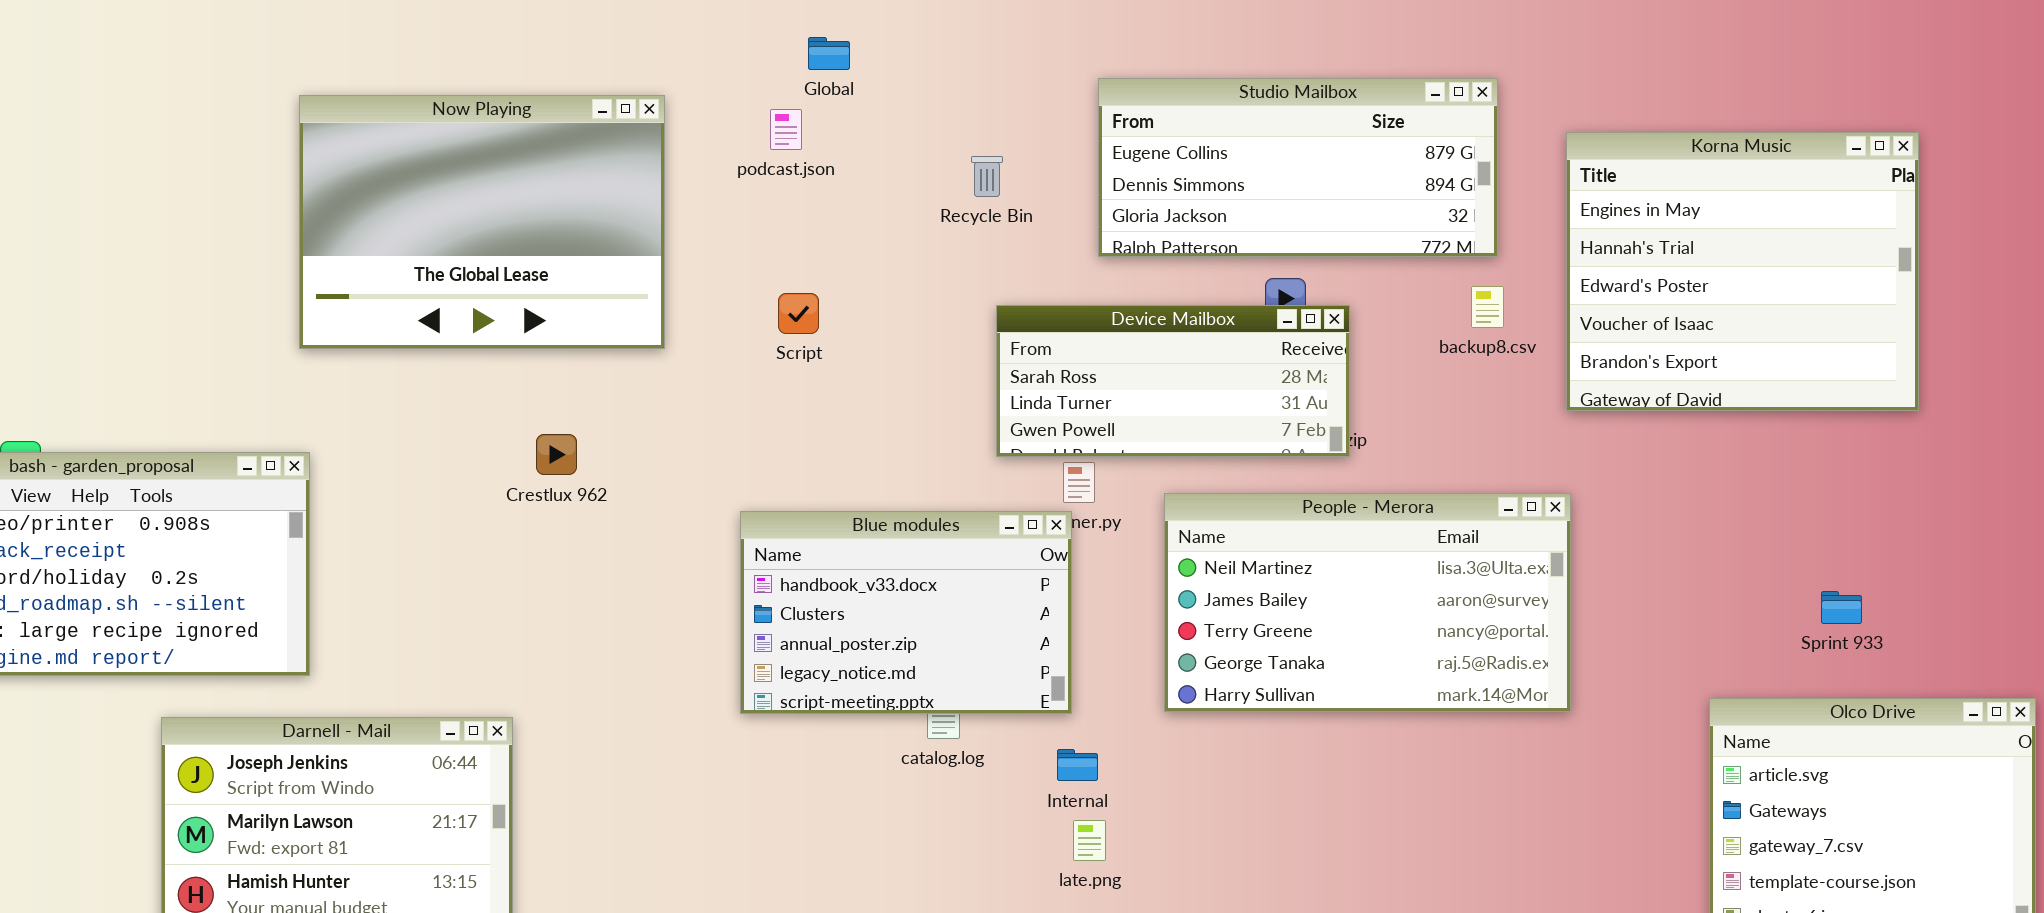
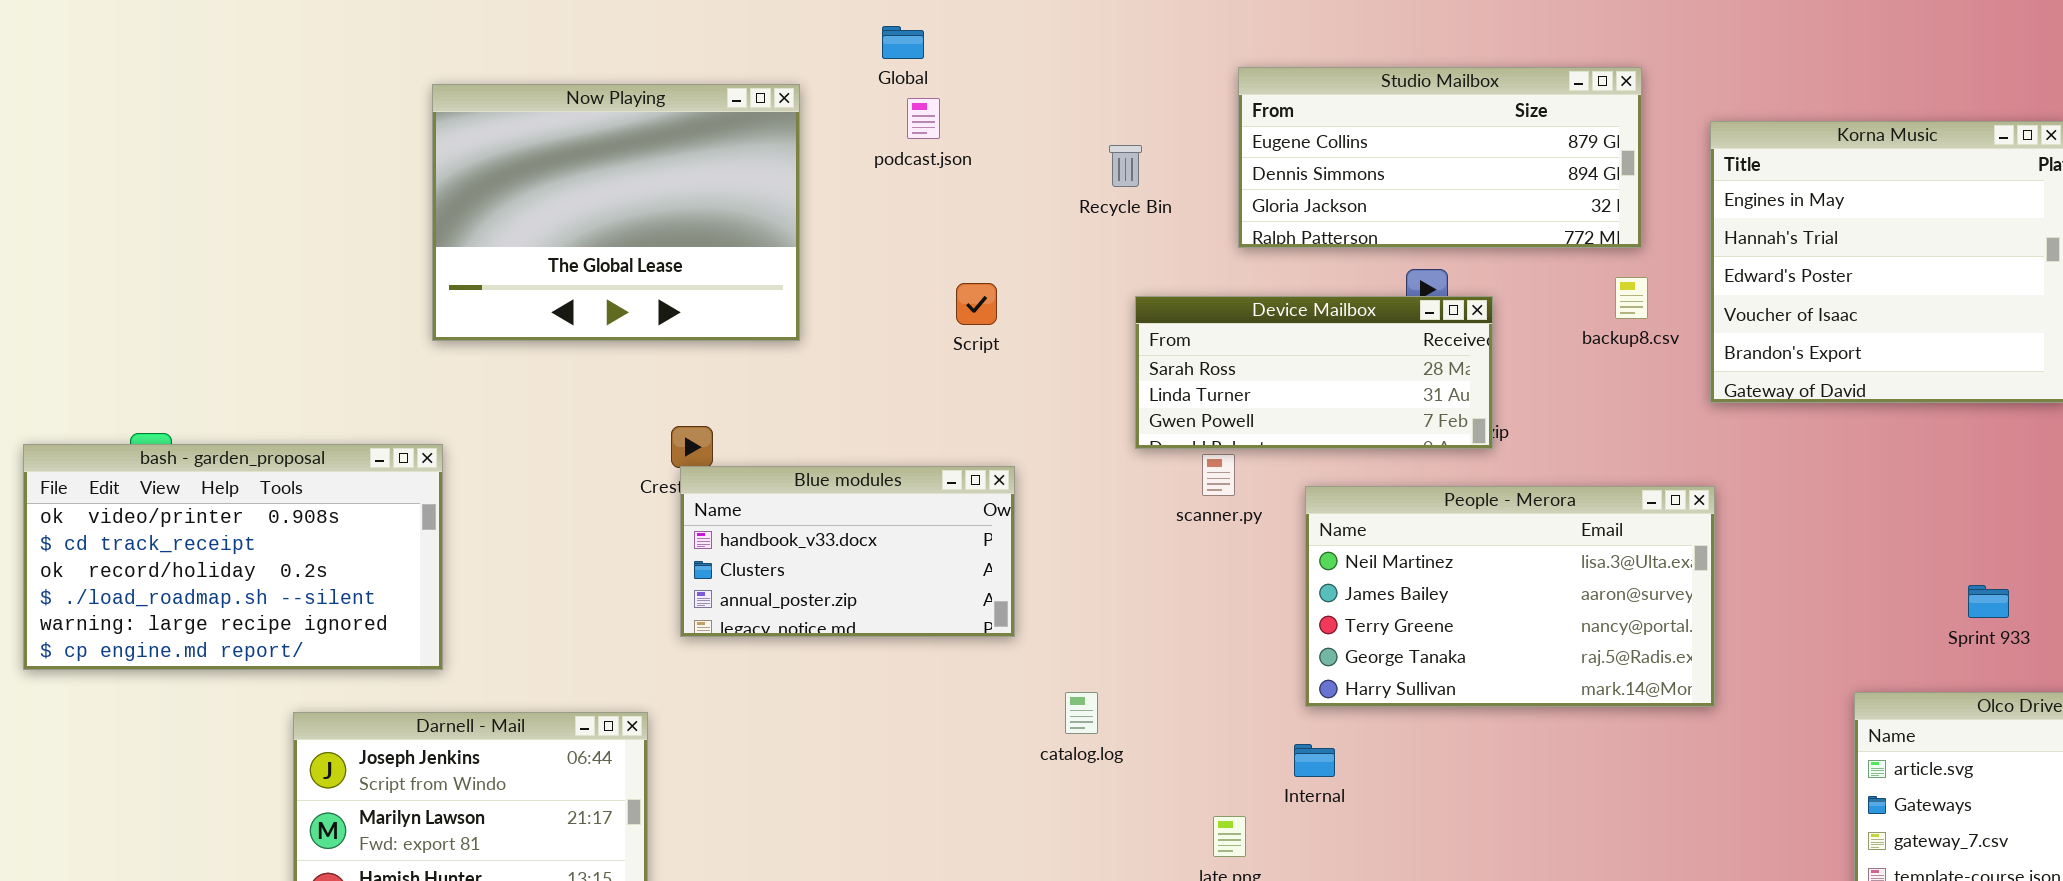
Global: [808,37,850,70] -> [882,26,924,59], moved
Script: [778,293,819,334] -> [956,283,997,325], moved
Blue modules: [740,511,1072,714] -> [680,466,1015,637], moved, resized
Internal: [1057,749,1098,781] -> [1294,744,1335,777], moved

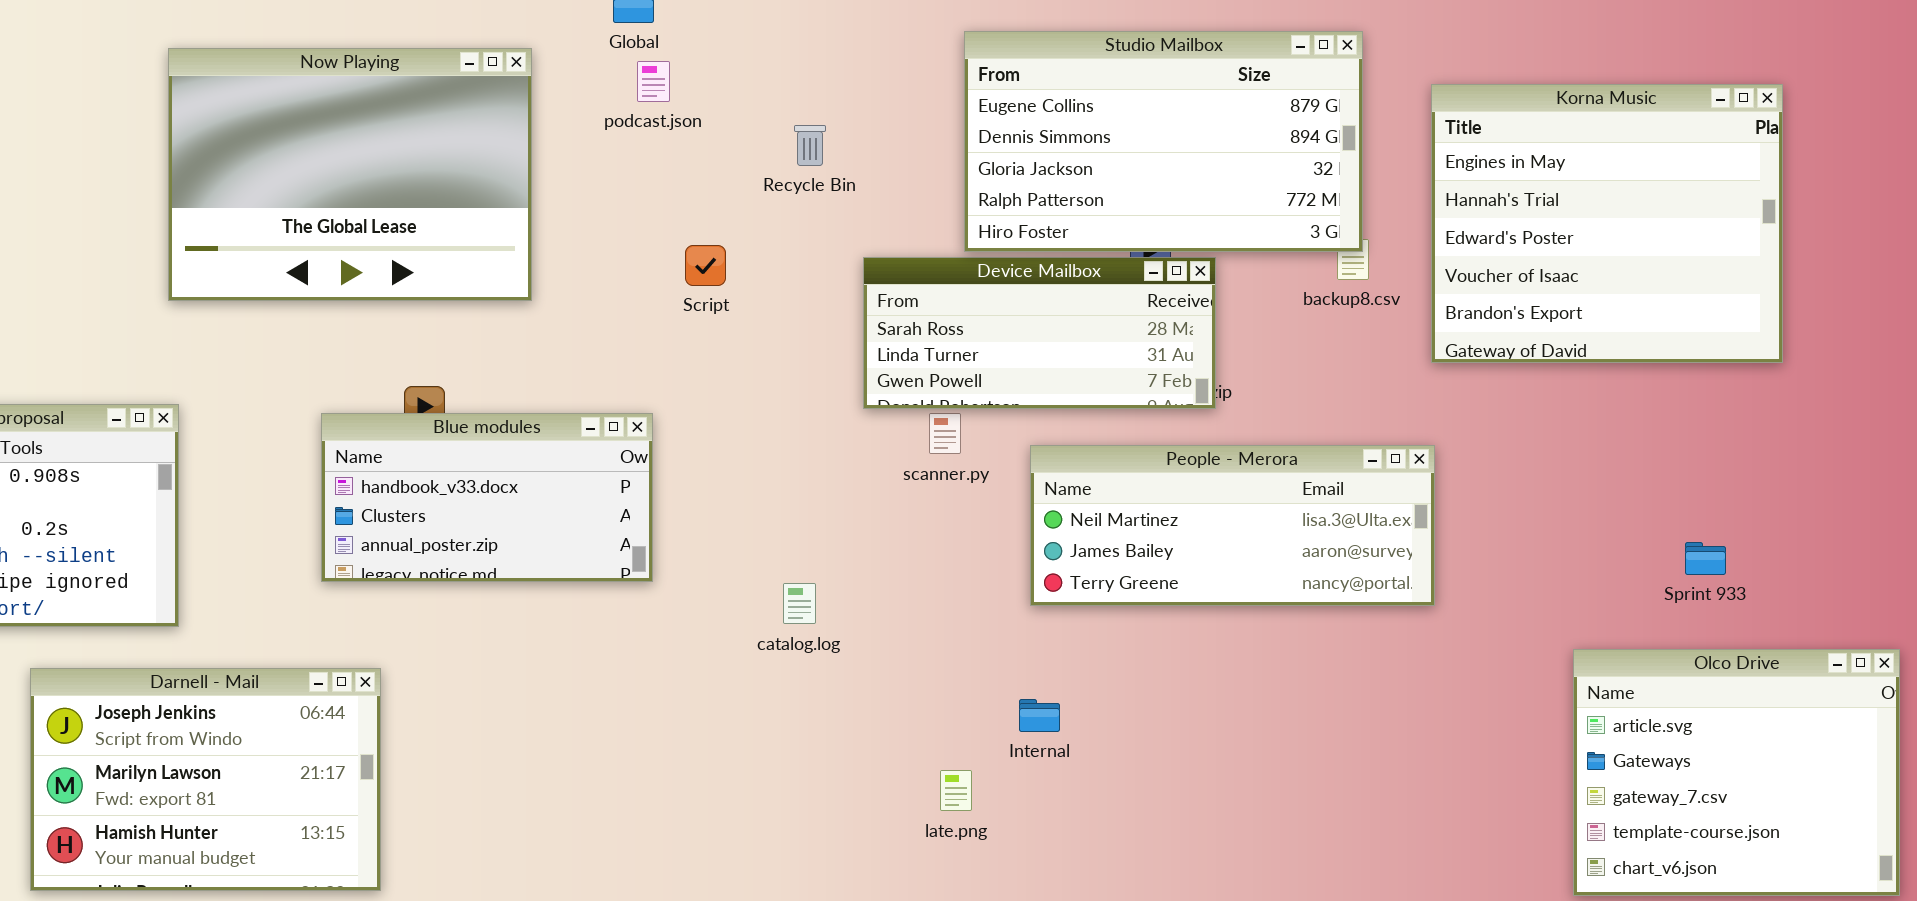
Studio Mailbox: [1238,67,1642,248] -> [964,31,1363,252], resized
Recycle Bin: [1109,145,1142,187] -> [794,125,826,166], moved
Blue modules: [680,466,1015,637] -> [321,413,653,582], moved
People - Merora: [1305,486,1715,707] -> [1030,445,1435,606], resized
catalog.log: [1065,692,1098,734] -> [783,583,816,624], moved

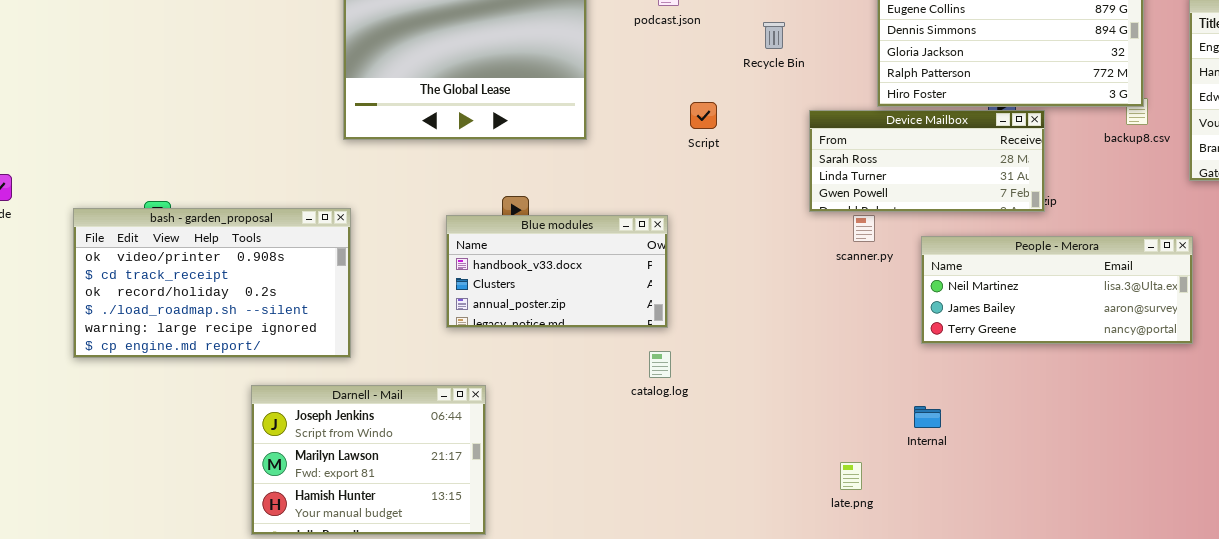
catalog.log: [783,583,816,624] -> [649,351,671,378], moved
late.png: [940,770,972,811] -> [840,462,862,490], moved

